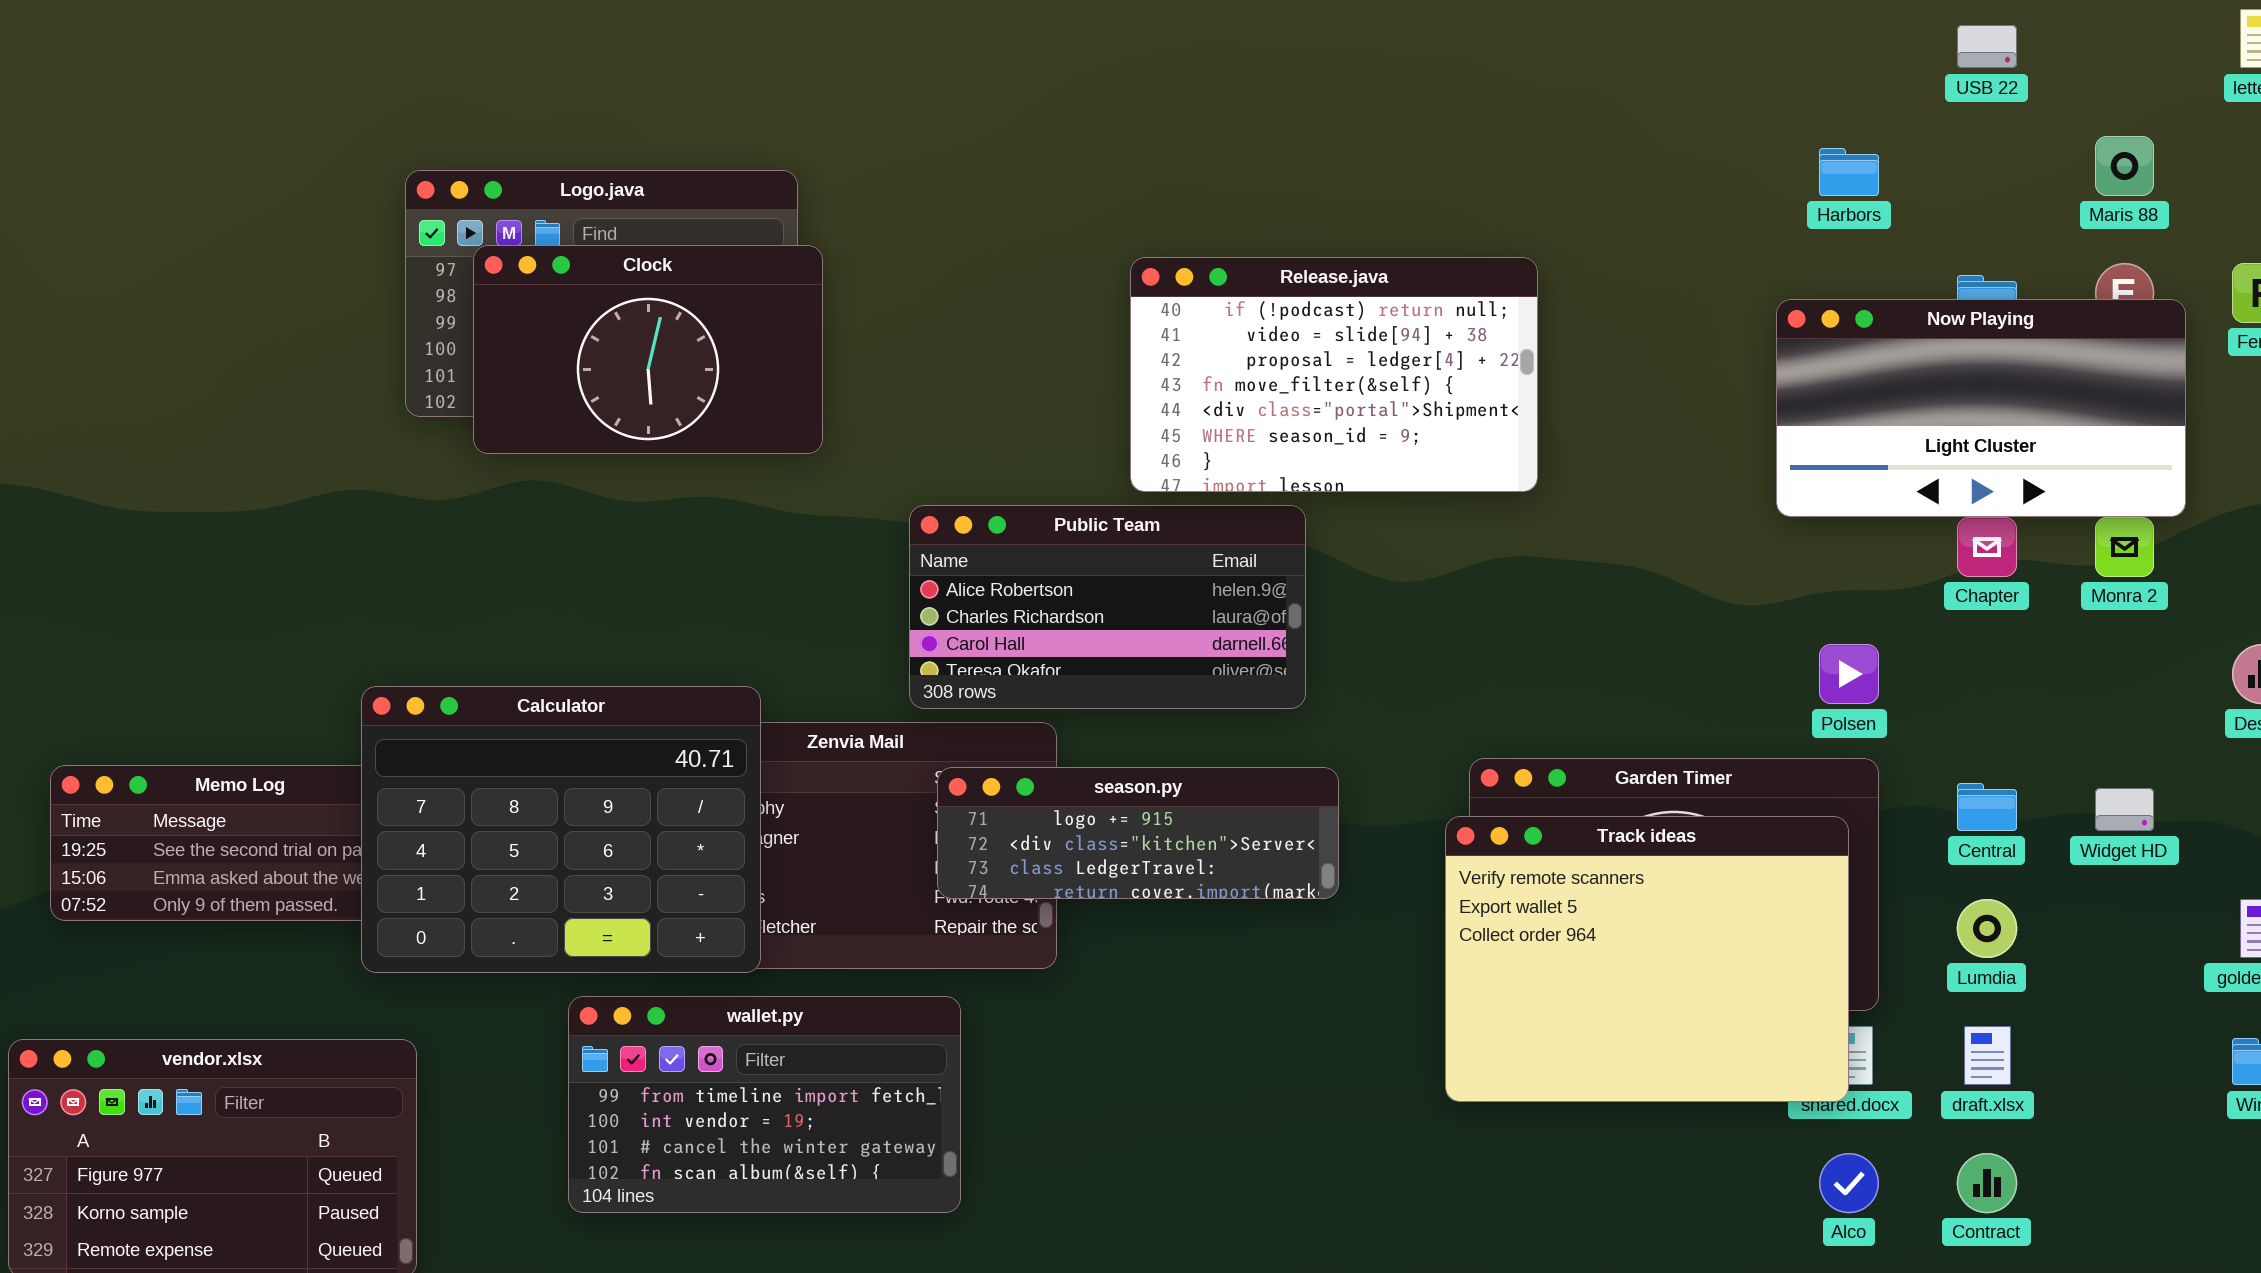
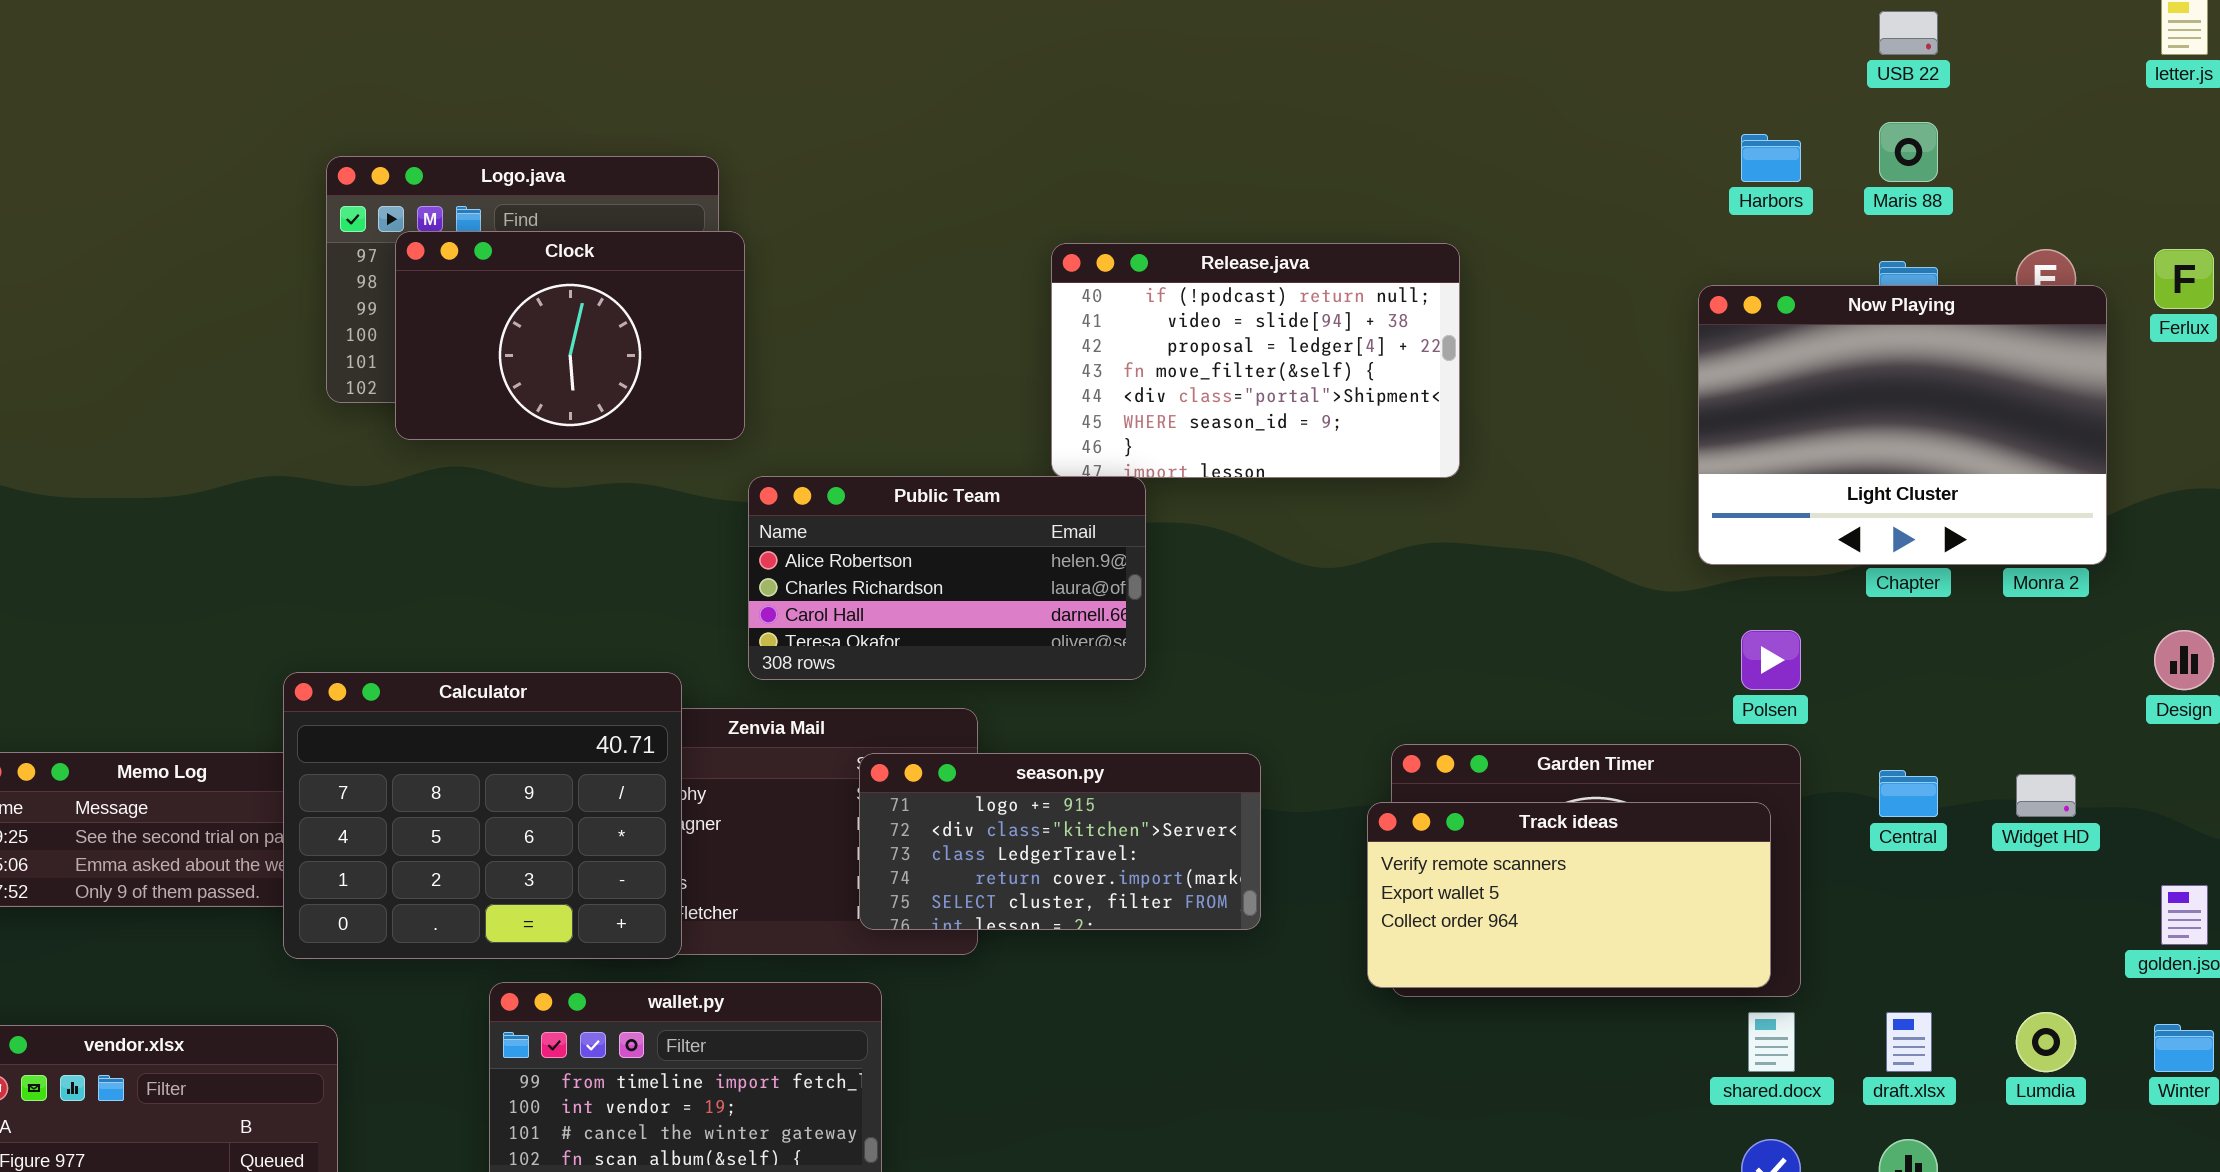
Maris 88: [2095,136,2154,196] -> [1879,122,1938,182], moved
Now Playing: [1776,299,2186,517] -> [1698,285,2107,565], resized
Public Team: [909,505,1306,709] -> [748,476,1146,680], moved
season.py: [937,767,1339,899] -> [859,753,1261,930], resized
Track ideas: [1445,816,1849,1102] -> [1367,802,1771,988], resized
Lumdia: [1957,899,2017,958] -> [2016,1012,2076,1072], moved

